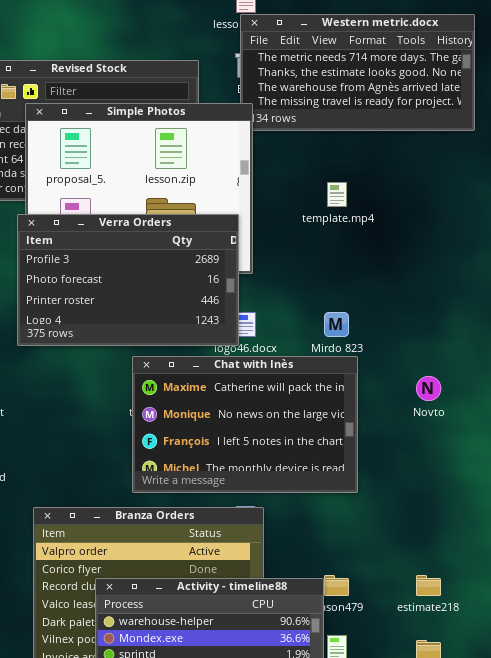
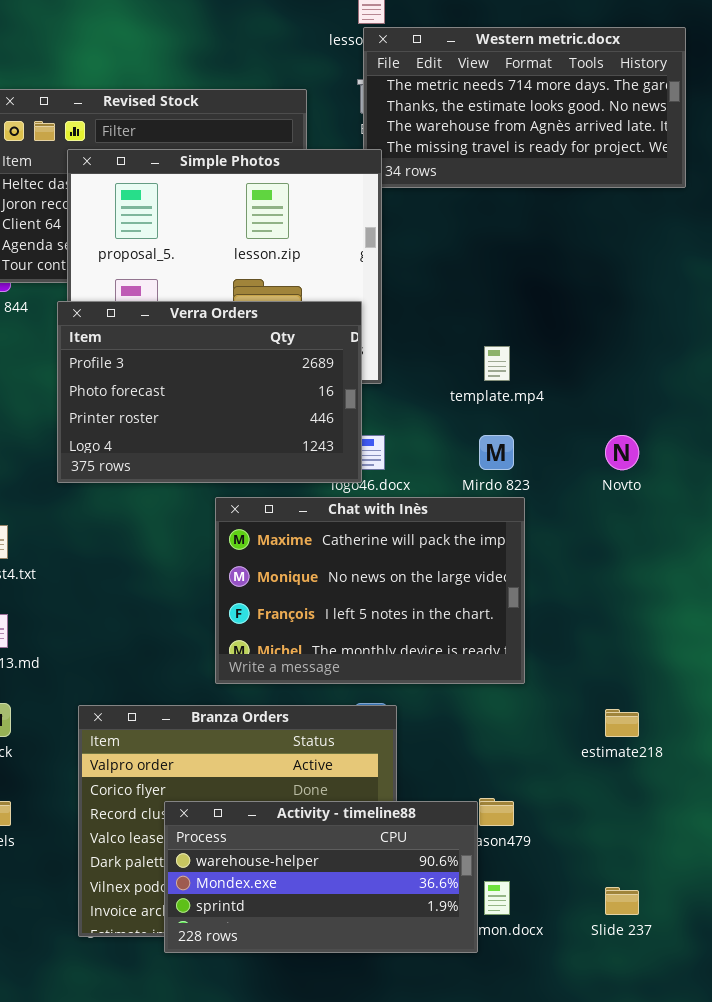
template.mp4: [327,182,347,207] -> [484,346,510,381], moved
Novto: [416,376,441,401] -> [605,435,639,470], moved
estimate218: [416,575,441,596] -> [605,709,639,737], moved

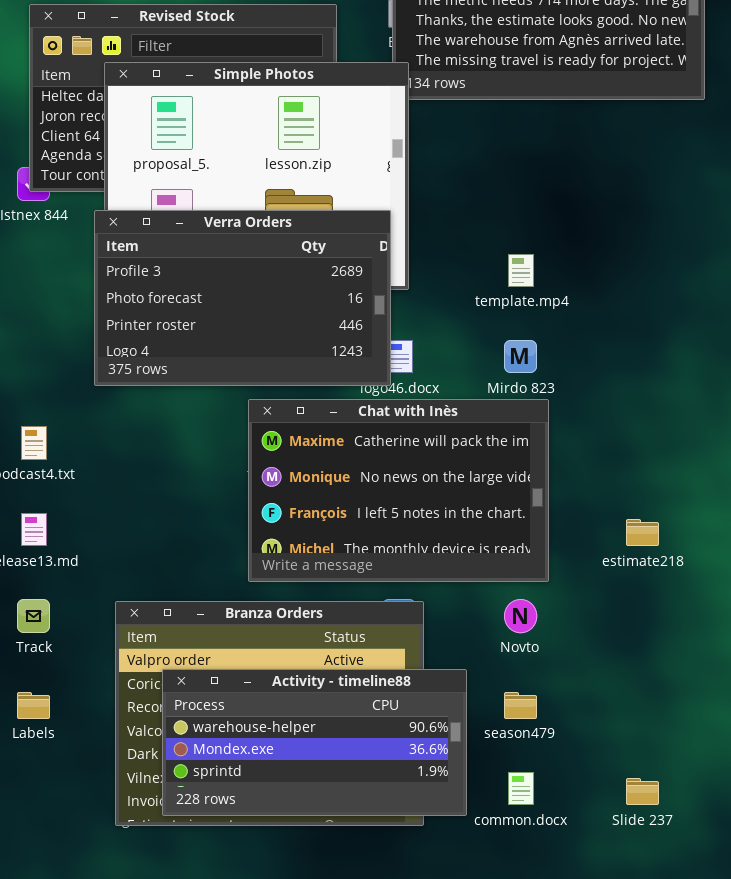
Novto: [605,435,639,470] -> [504,599,537,633], moved
estimate218: [605,709,639,737] -> [626,519,659,546], moved
Activity - timeline88: [164,801,478,953] -> [162,669,467,816], moved

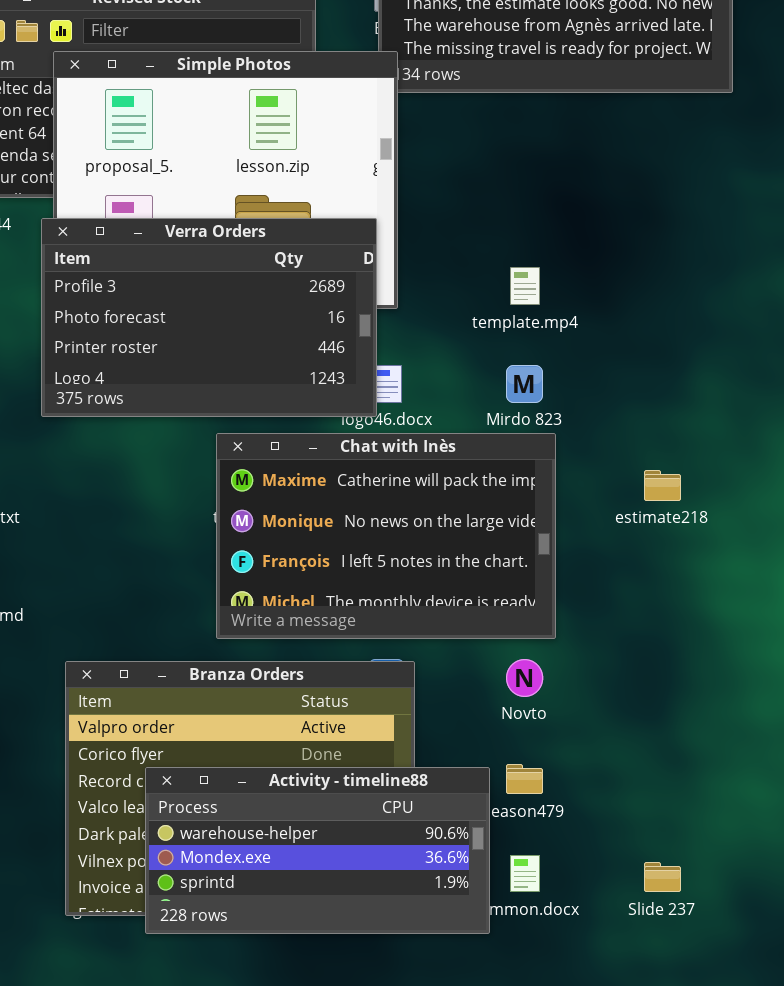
estimate218: [626,519,659,546] -> [644,470,681,501], moved
Activity - timeline88: [162,669,467,816] -> [145,767,490,934], moved

